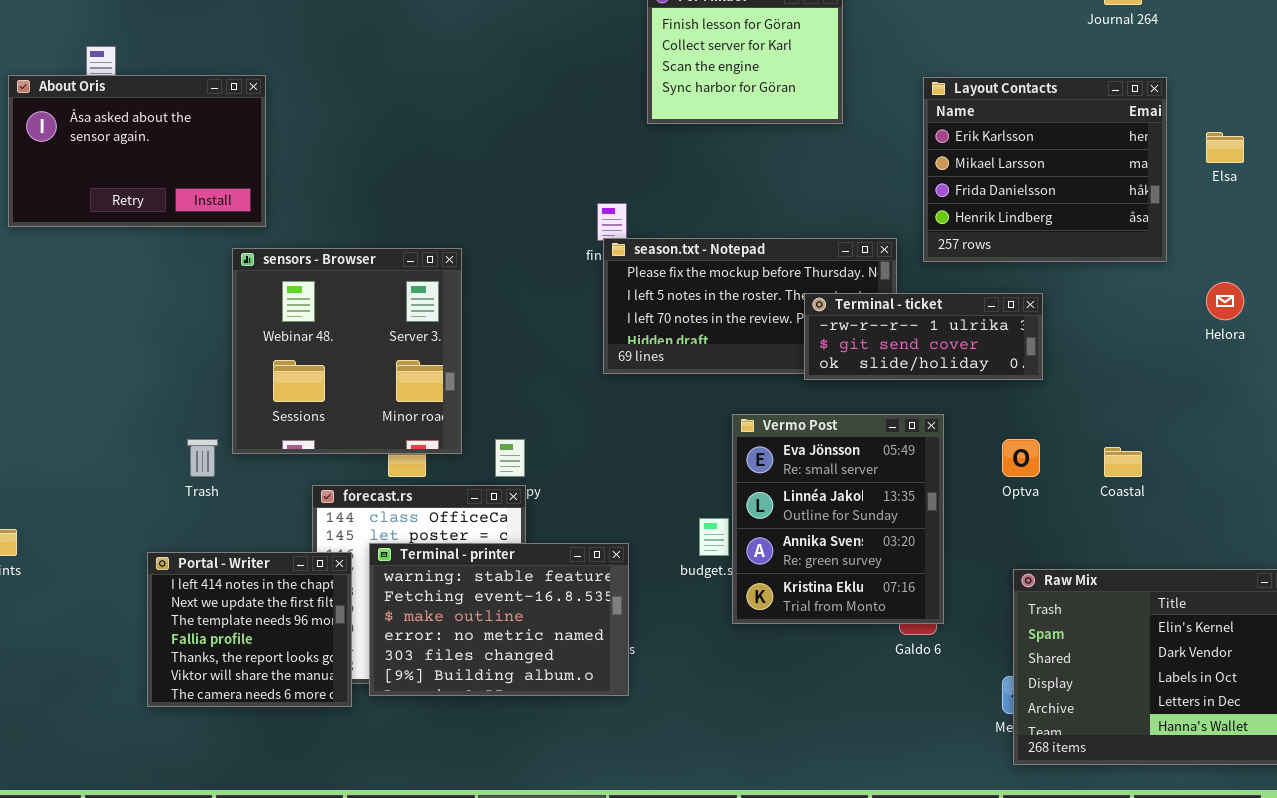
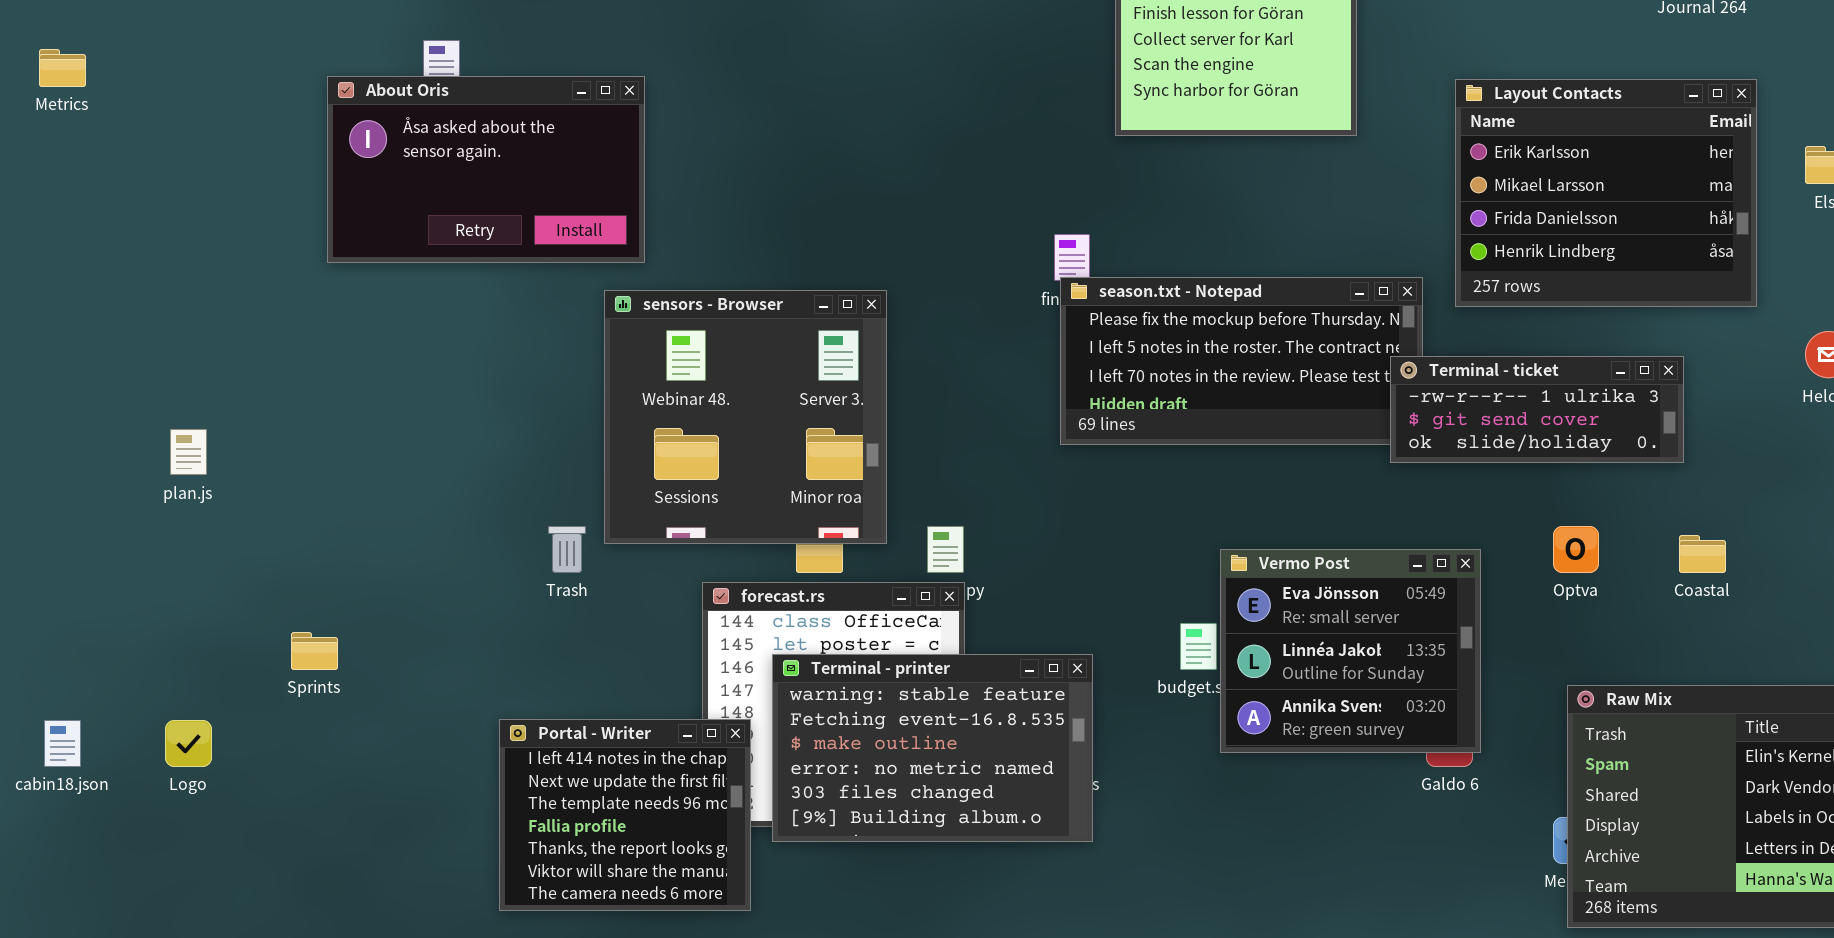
Terminal - ticket: [804,293,1043,380] -> [1390,356,1684,463], moved
Vermo Post: [732,414,944,624] -> [1220,549,1481,753], resized
Portal - Writer: [147,552,352,707] -> [499,719,751,911], moved

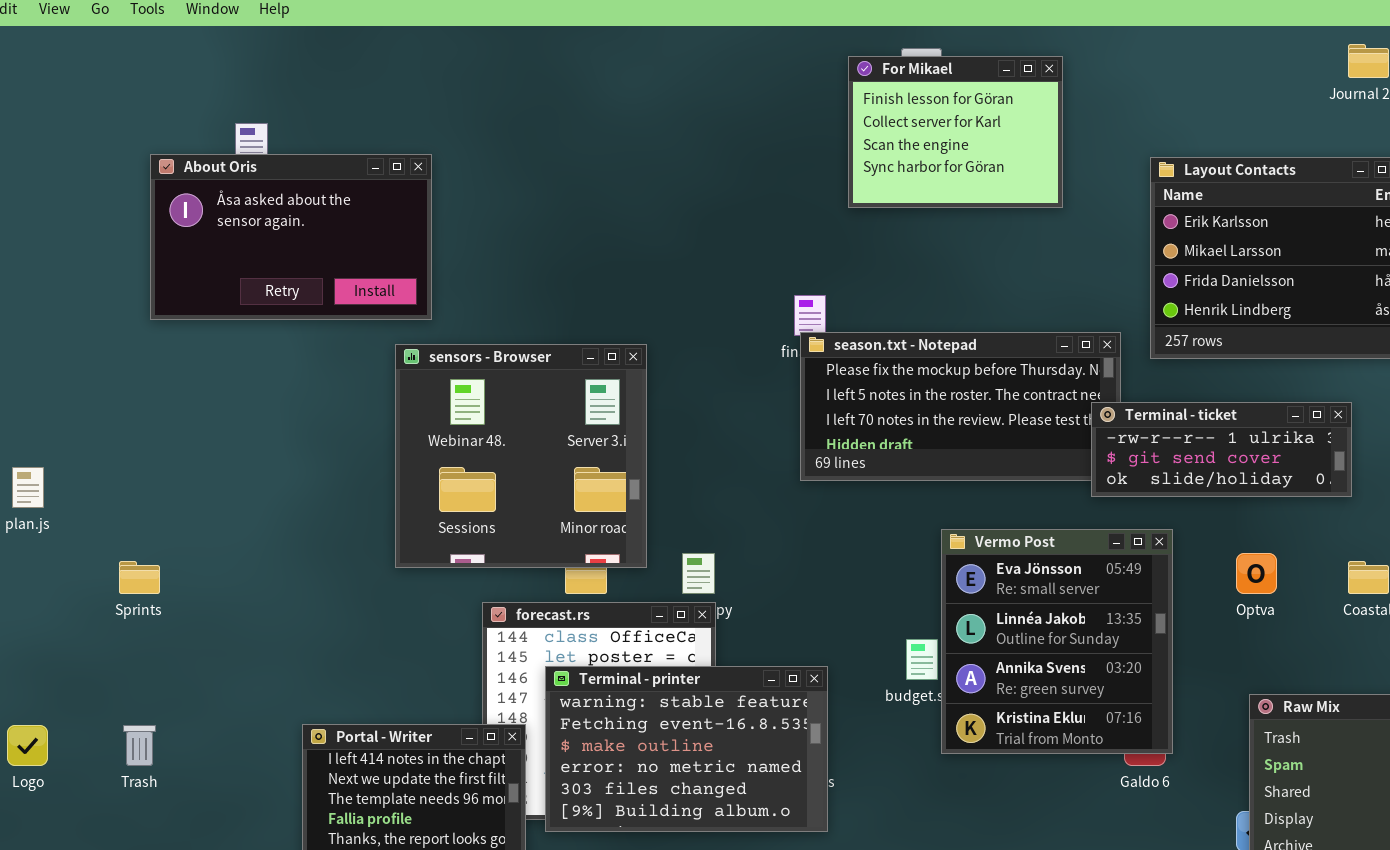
Trash: [548,526,586,573] -> [123,725,156,766], moved
Vermo Post: [1220,549,1481,753] -> [941,529,1173,754], resized
Sprints: [291,632,338,670] -> [119,561,160,594], moved

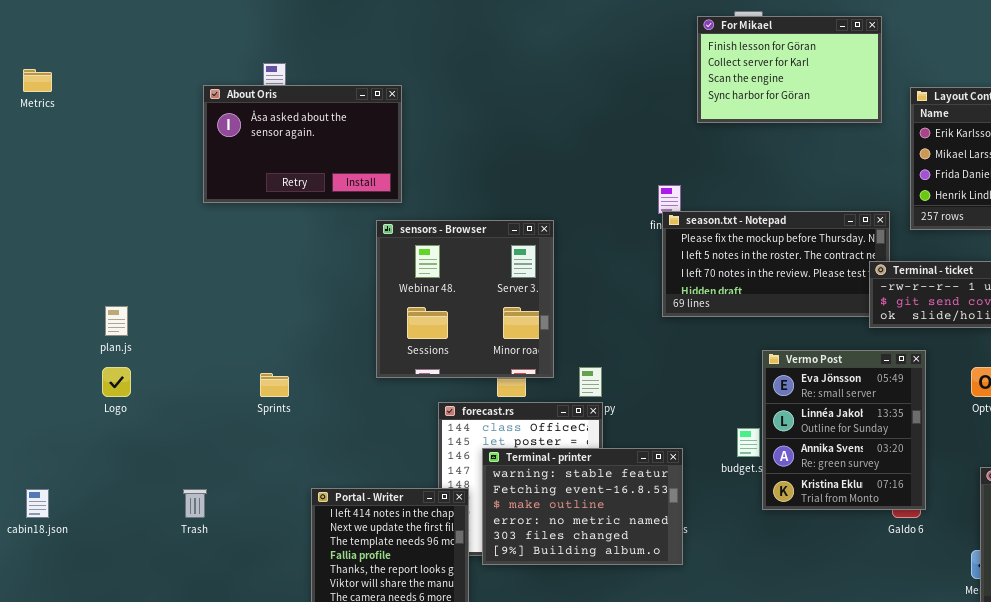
For Mikael: [848,56,1063,208] -> [697,16,882,123], resized
Sprints: [119,561,160,594] -> [260,373,289,397], moved
Logo: [7,725,48,766] -> [102,367,131,397], moved

